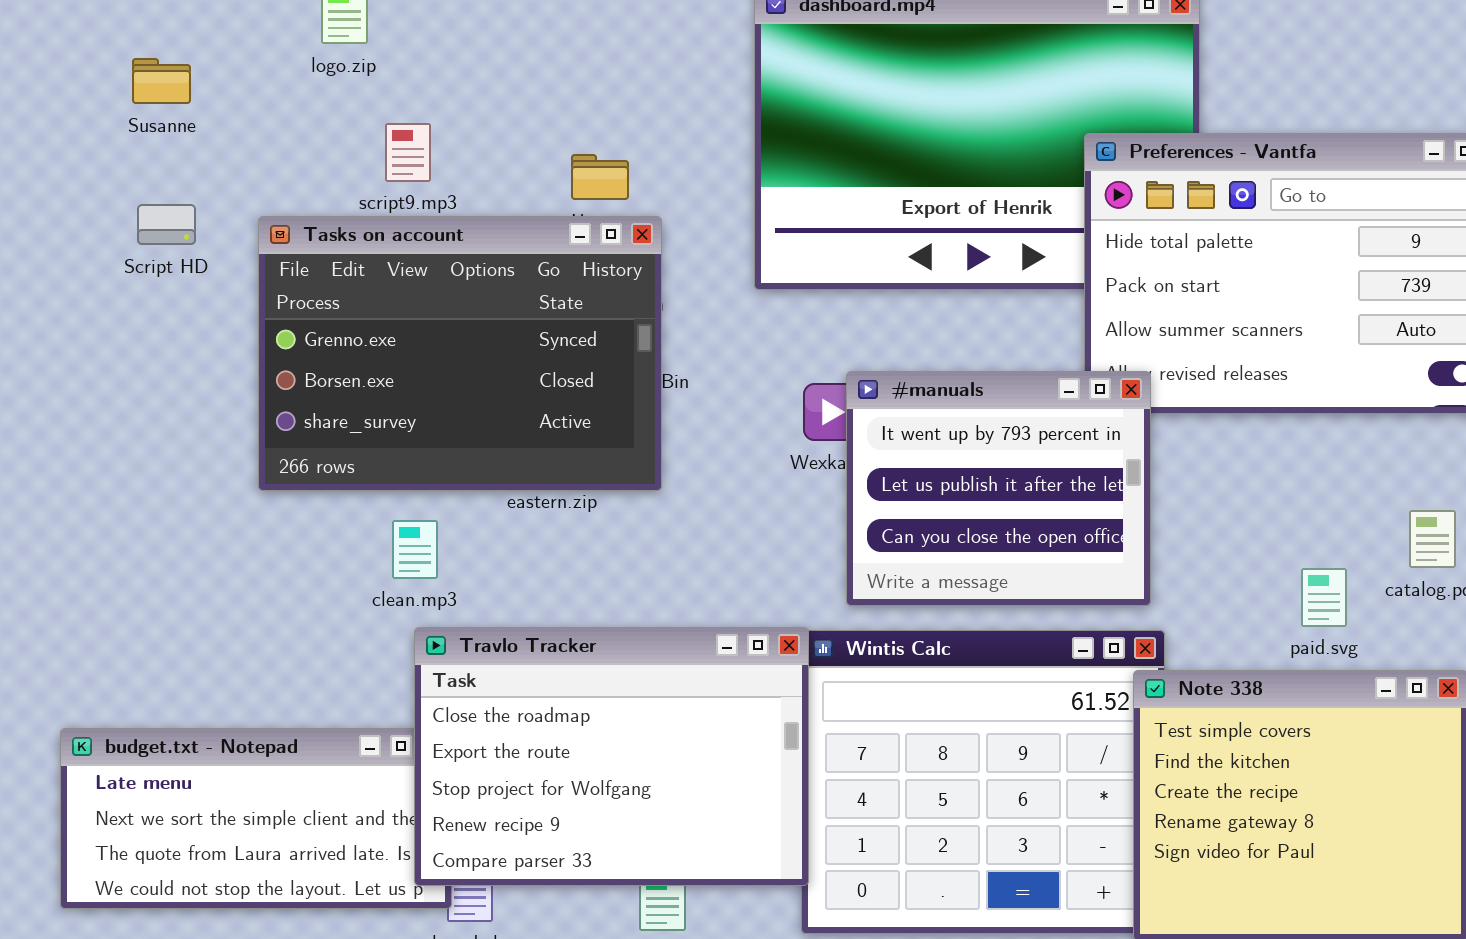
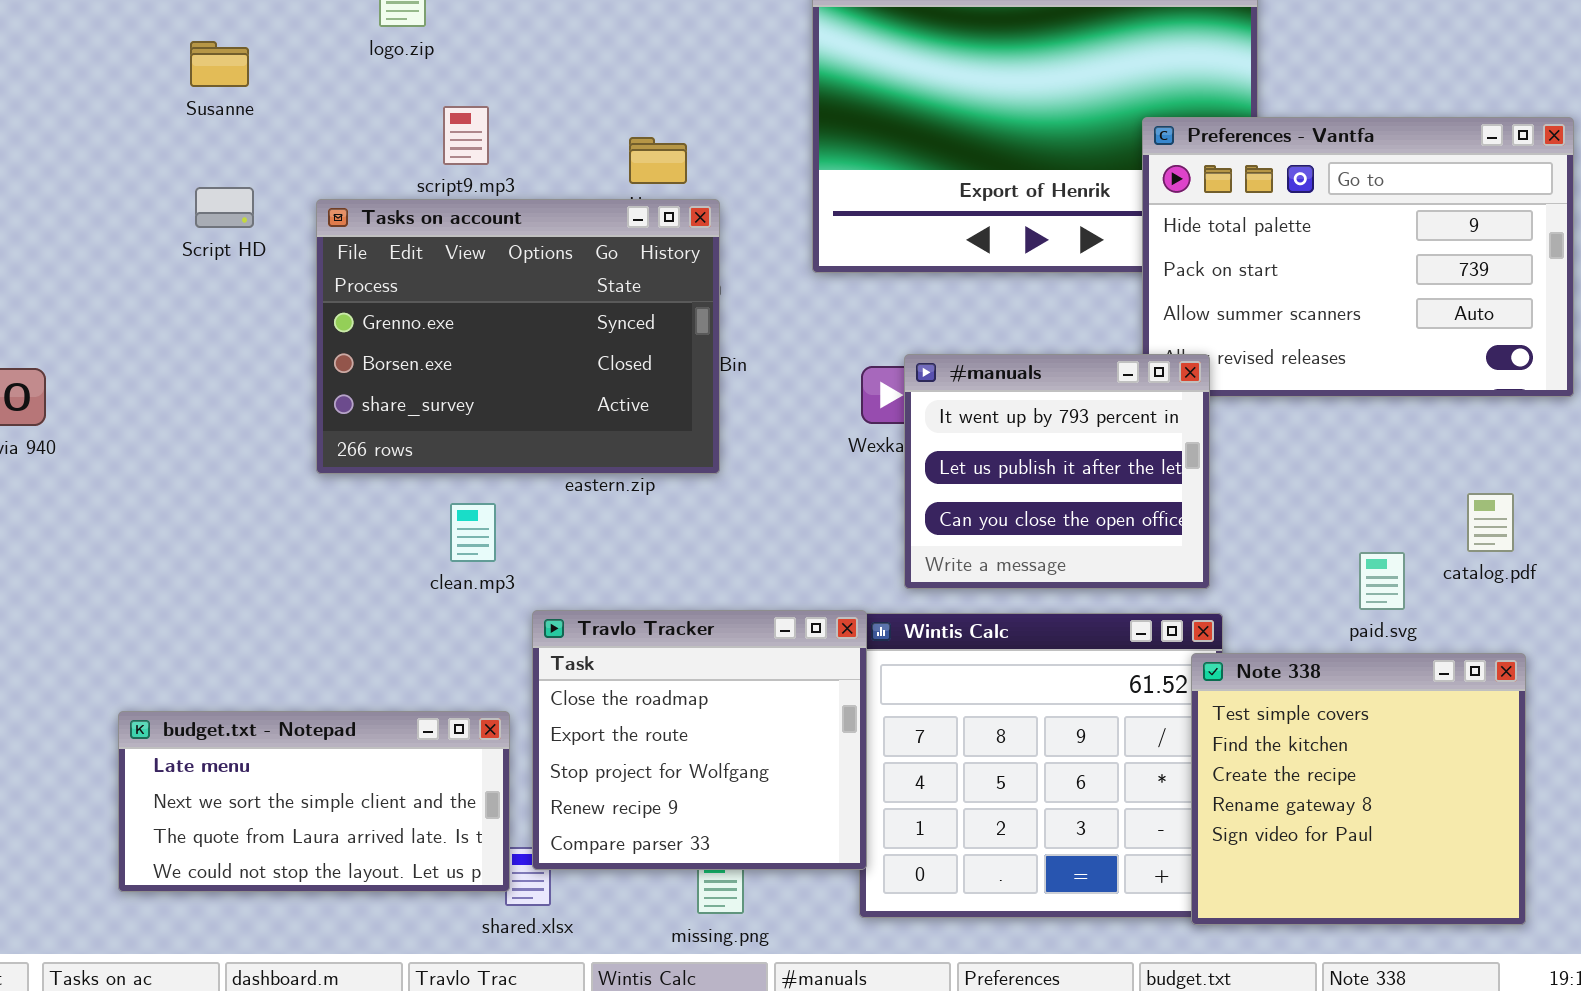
Travlo Tracker: [414,627,809,886] -> [532,610,867,870], resized

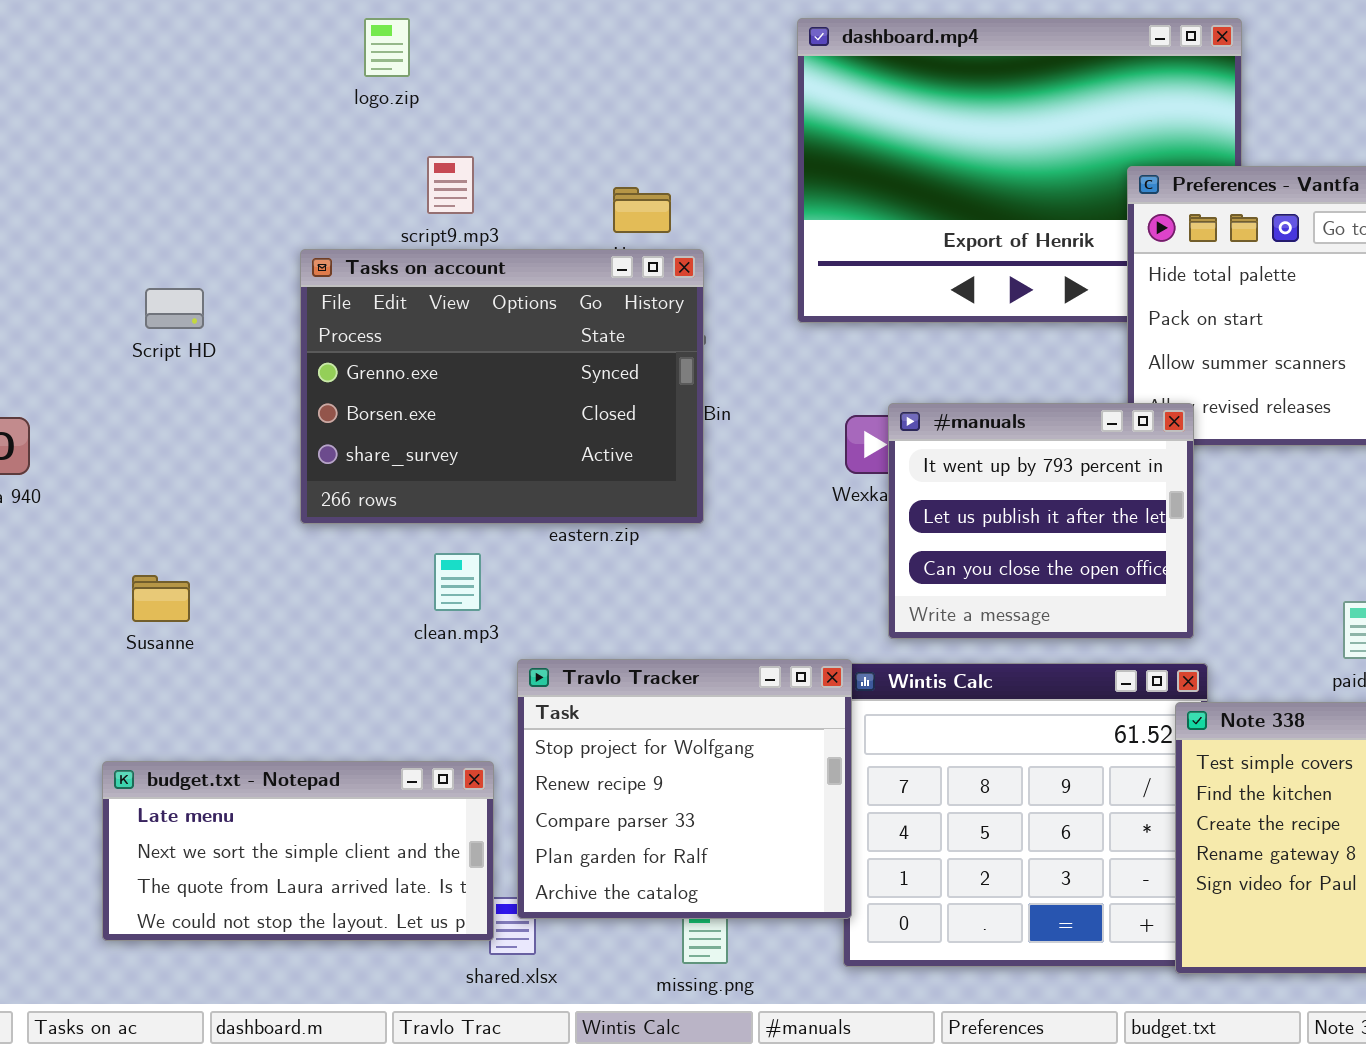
Susanne: [190,41,249,87] -> [132,575,190,622], moved
Script HD: [195,187,254,228] -> [145,288,204,329], moved
Travlo Tracker: [532,610,867,870] -> [517,659,852,919], scrolled down 2 rows

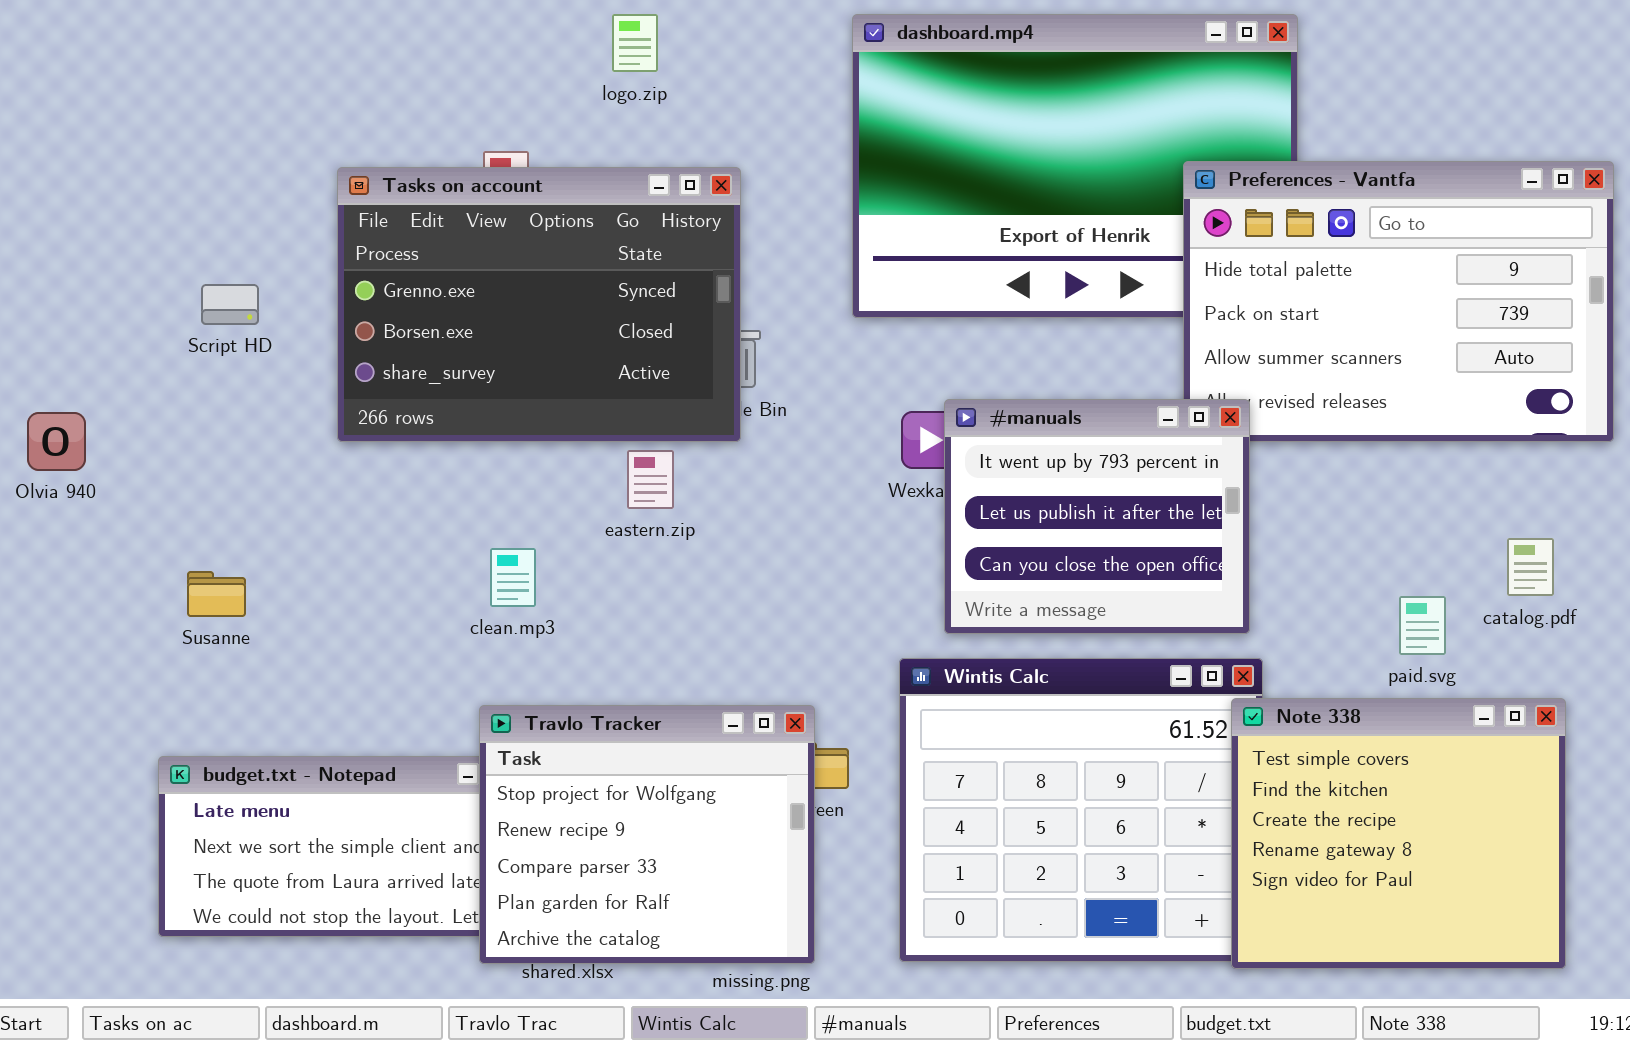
logo.zip: [364,18,410,77] -> [612,14,658,72], moved
Tasks on account: [300,249,704,524] -> [337,167,741,442], moved
Travlo Tracker: [517,659,852,919] -> [479,705,815,964], moved

